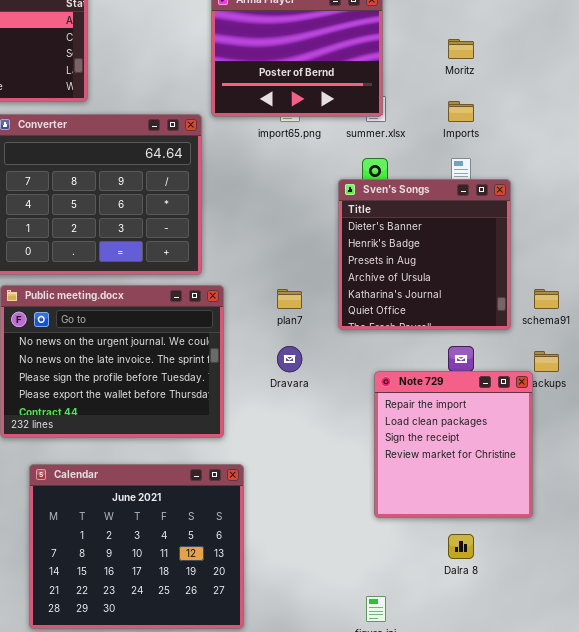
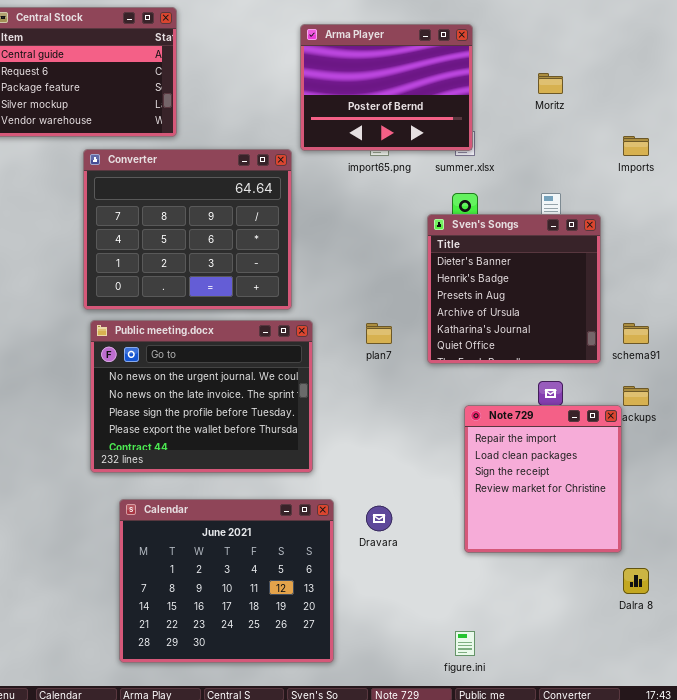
Imports: [448,101,474,122] -> [623,136,649,156], moved
Dravara: [277,346,302,372] -> [366,506,392,531], moved
Dalra 8: [448,534,474,559] -> [623,568,649,594], moved

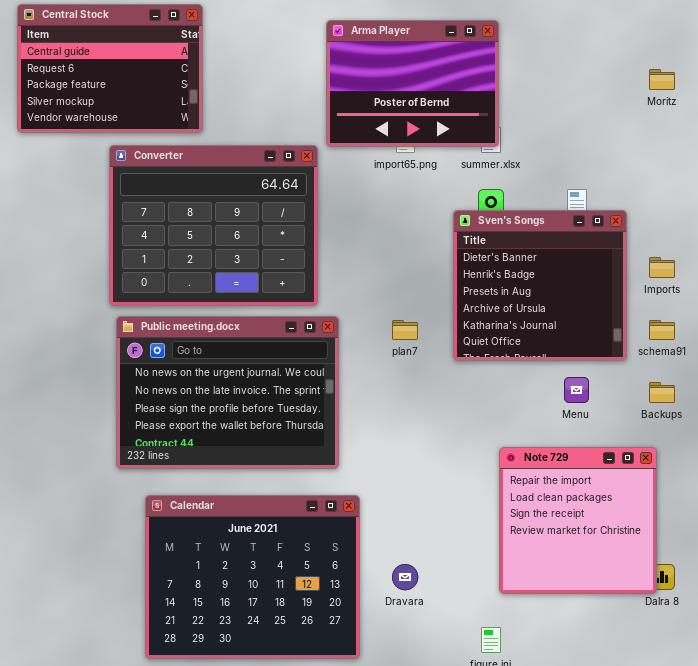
Moritz: [538,73,563,94] -> [649,69,675,90], moved
Imports: [623,136,649,156] -> [649,257,675,278], moved
Note 729: [464,405,622,553] -> [499,447,657,594], moved
Dravara: [366,506,392,531] -> [392,564,418,590], moved

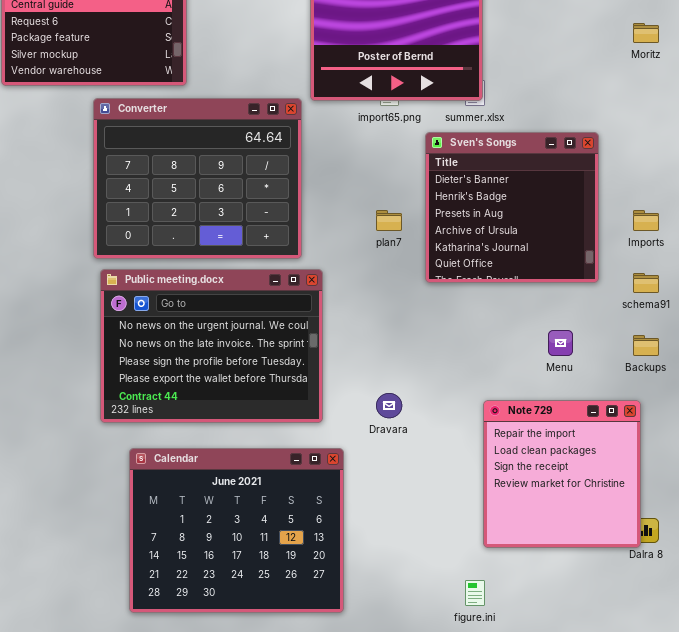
Sven's Songs: [453,210,627,361] -> [425,132,599,283], moved
plan7: [392,320,418,340] -> [376,210,402,231], moved
Dravara: [392,564,418,590] -> [376,393,402,418], moved

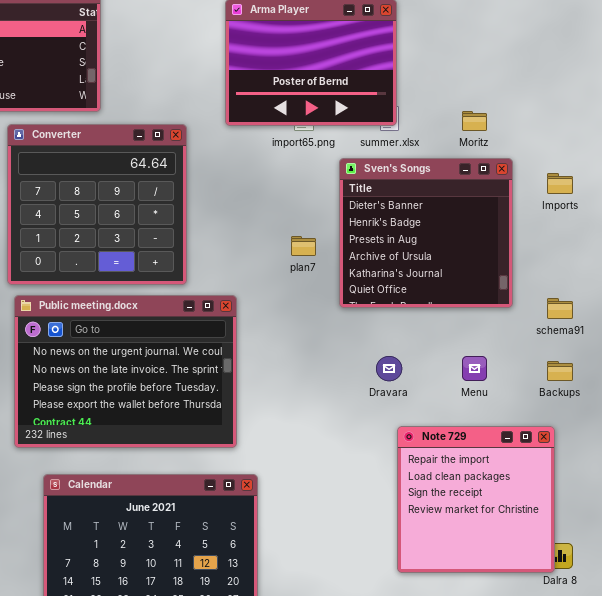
Moritz: [633,23,659,43] -> [462,111,487,131], moved
Converter: [93,98,302,259] -> [7,124,187,285], resized
Imports: [633,210,659,231] -> [547,173,573,194], moved
Dravara: [376,393,402,418] -> [376,356,402,381], moved

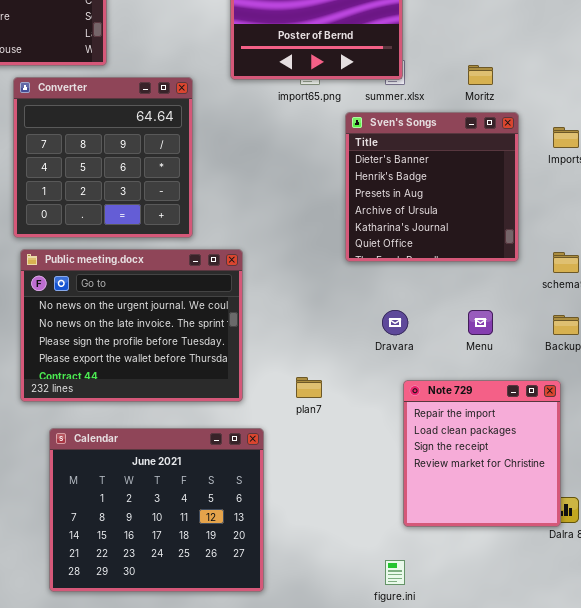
plan7: [291,236,316,256] -> [296,377,322,398], moved

